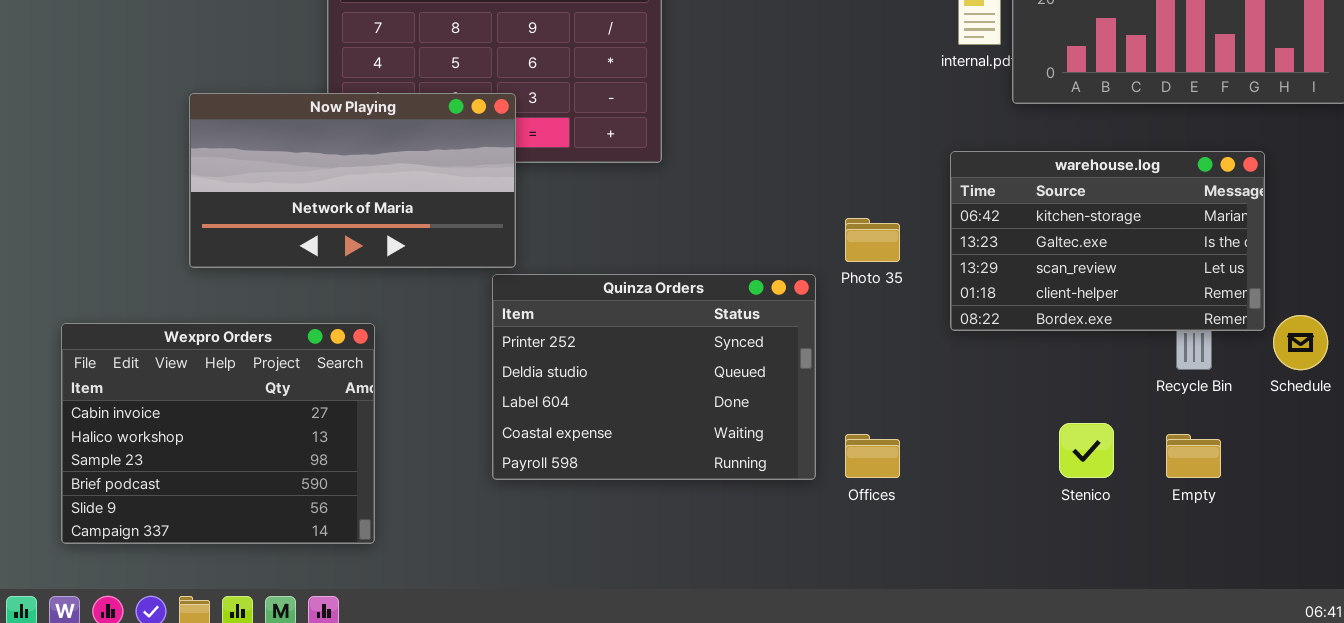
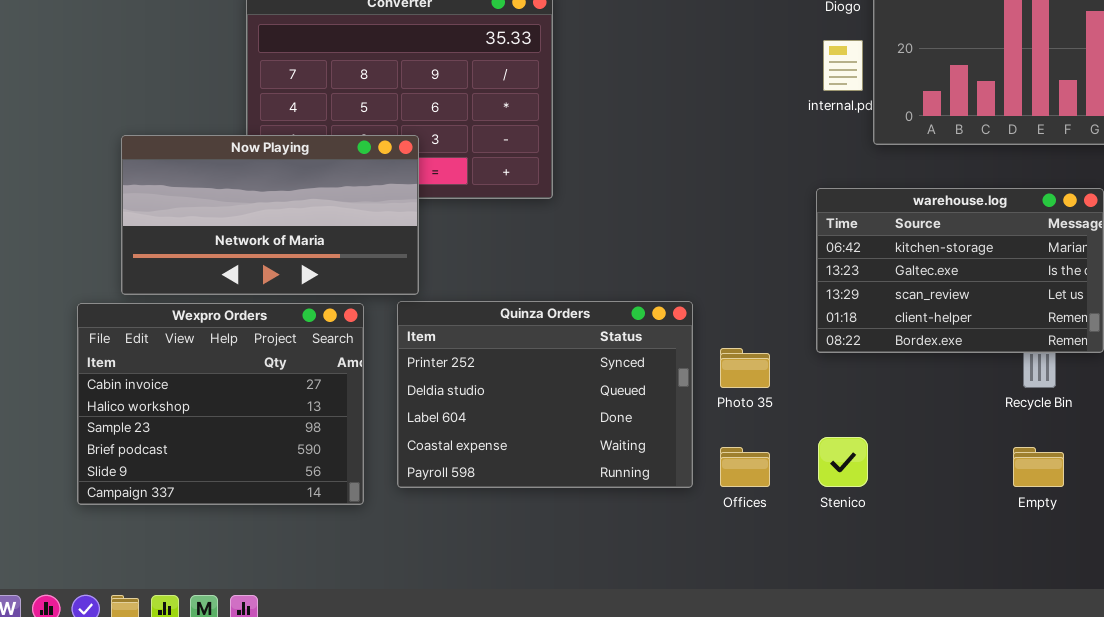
Photo 35: [845,218,900,262] -> [720,348,770,388], moved
Wexpro Orders: [61,323,375,544] -> [77,303,364,505], moved
Stenico: [1059,423,1114,478] -> [818,437,868,487], moved

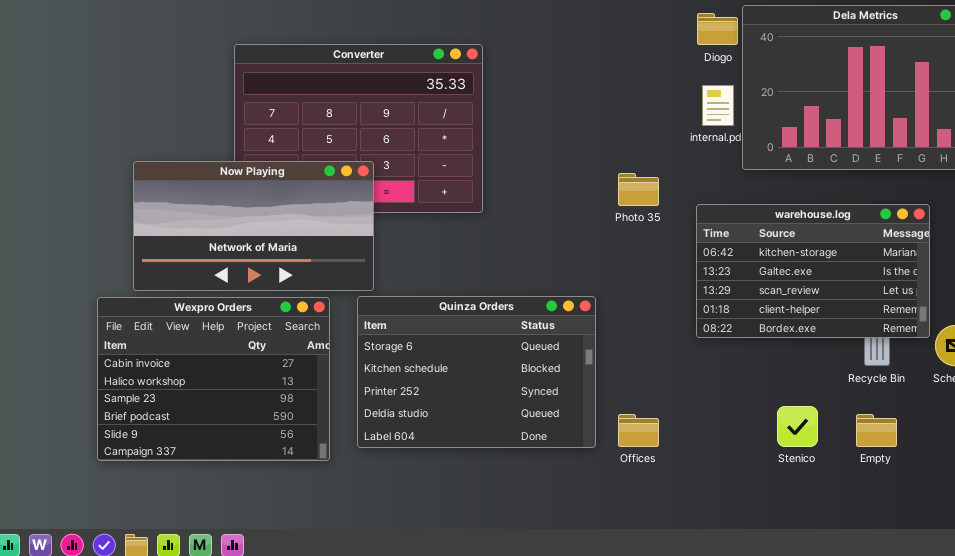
Quinza Orders: [397,301,693,488] -> [357,296,596,448], scrolled up 2 rows
Photo 35: [720,348,770,388] -> [618,173,659,206], moved
Stenico: [818,437,868,487] -> [777,406,818,447], moved

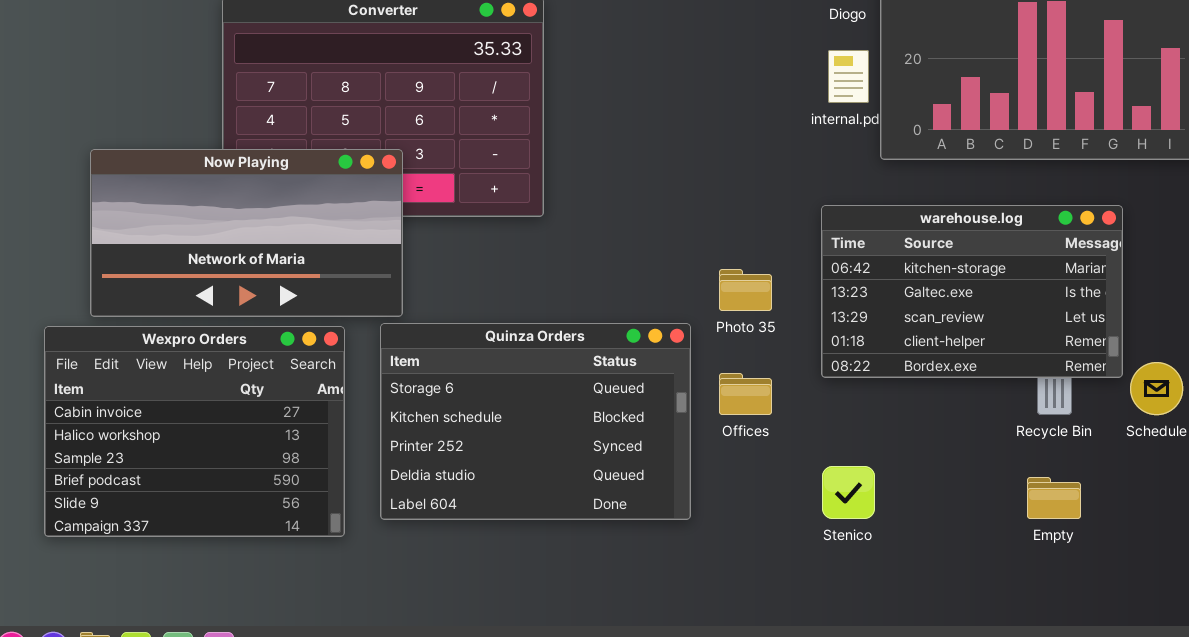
Photo 35: [618,173,659,206] -> [719,269,772,311], moved
Stenico: [777,406,818,447] -> [822,466,875,519], moved
Offices: [618,414,659,447] -> [719,373,772,415], moved

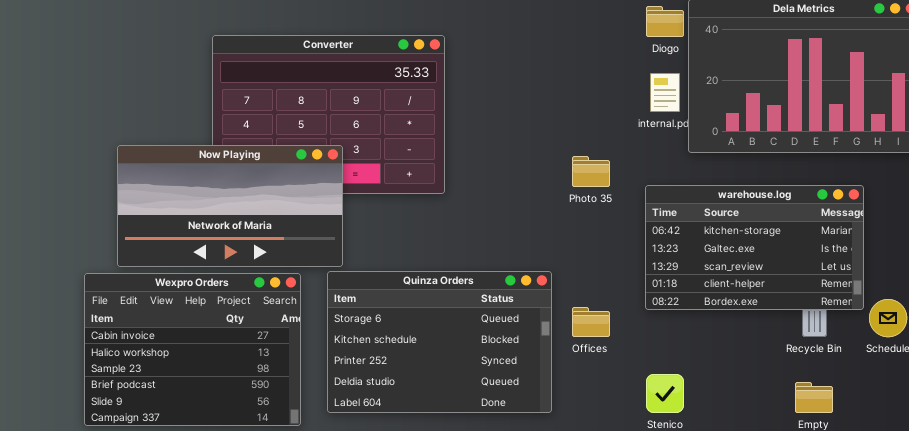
Photo 35: [719,269,772,311] -> [572,156,610,187], moved

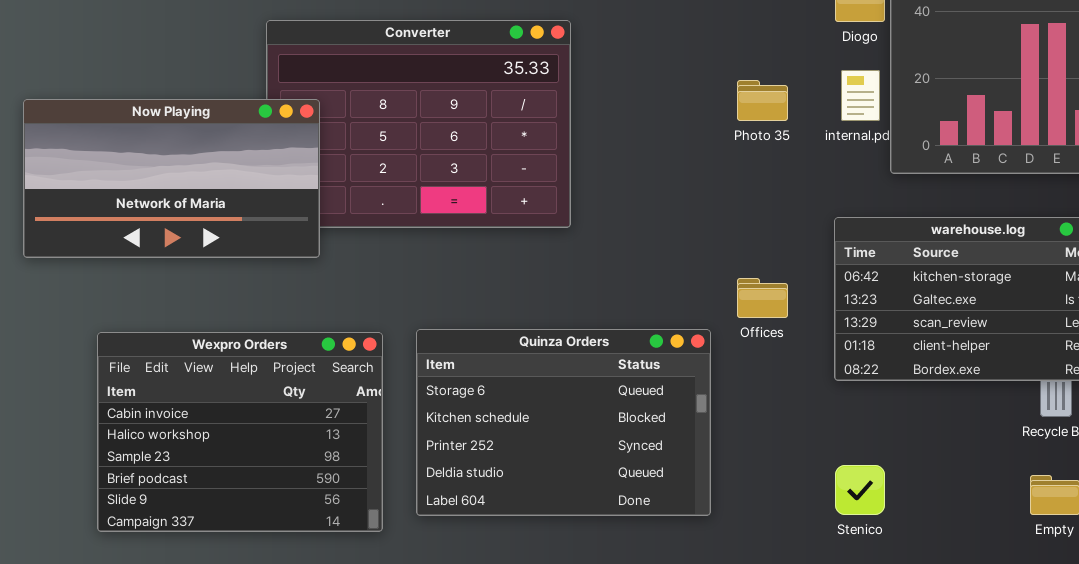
Now Playing: [117,145,343,267] -> [23,99,320,258], moved
Photo 35: [572,156,610,187] -> [737,80,788,121], moved
Offices: [572,307,610,337] -> [737,278,788,318], moved

